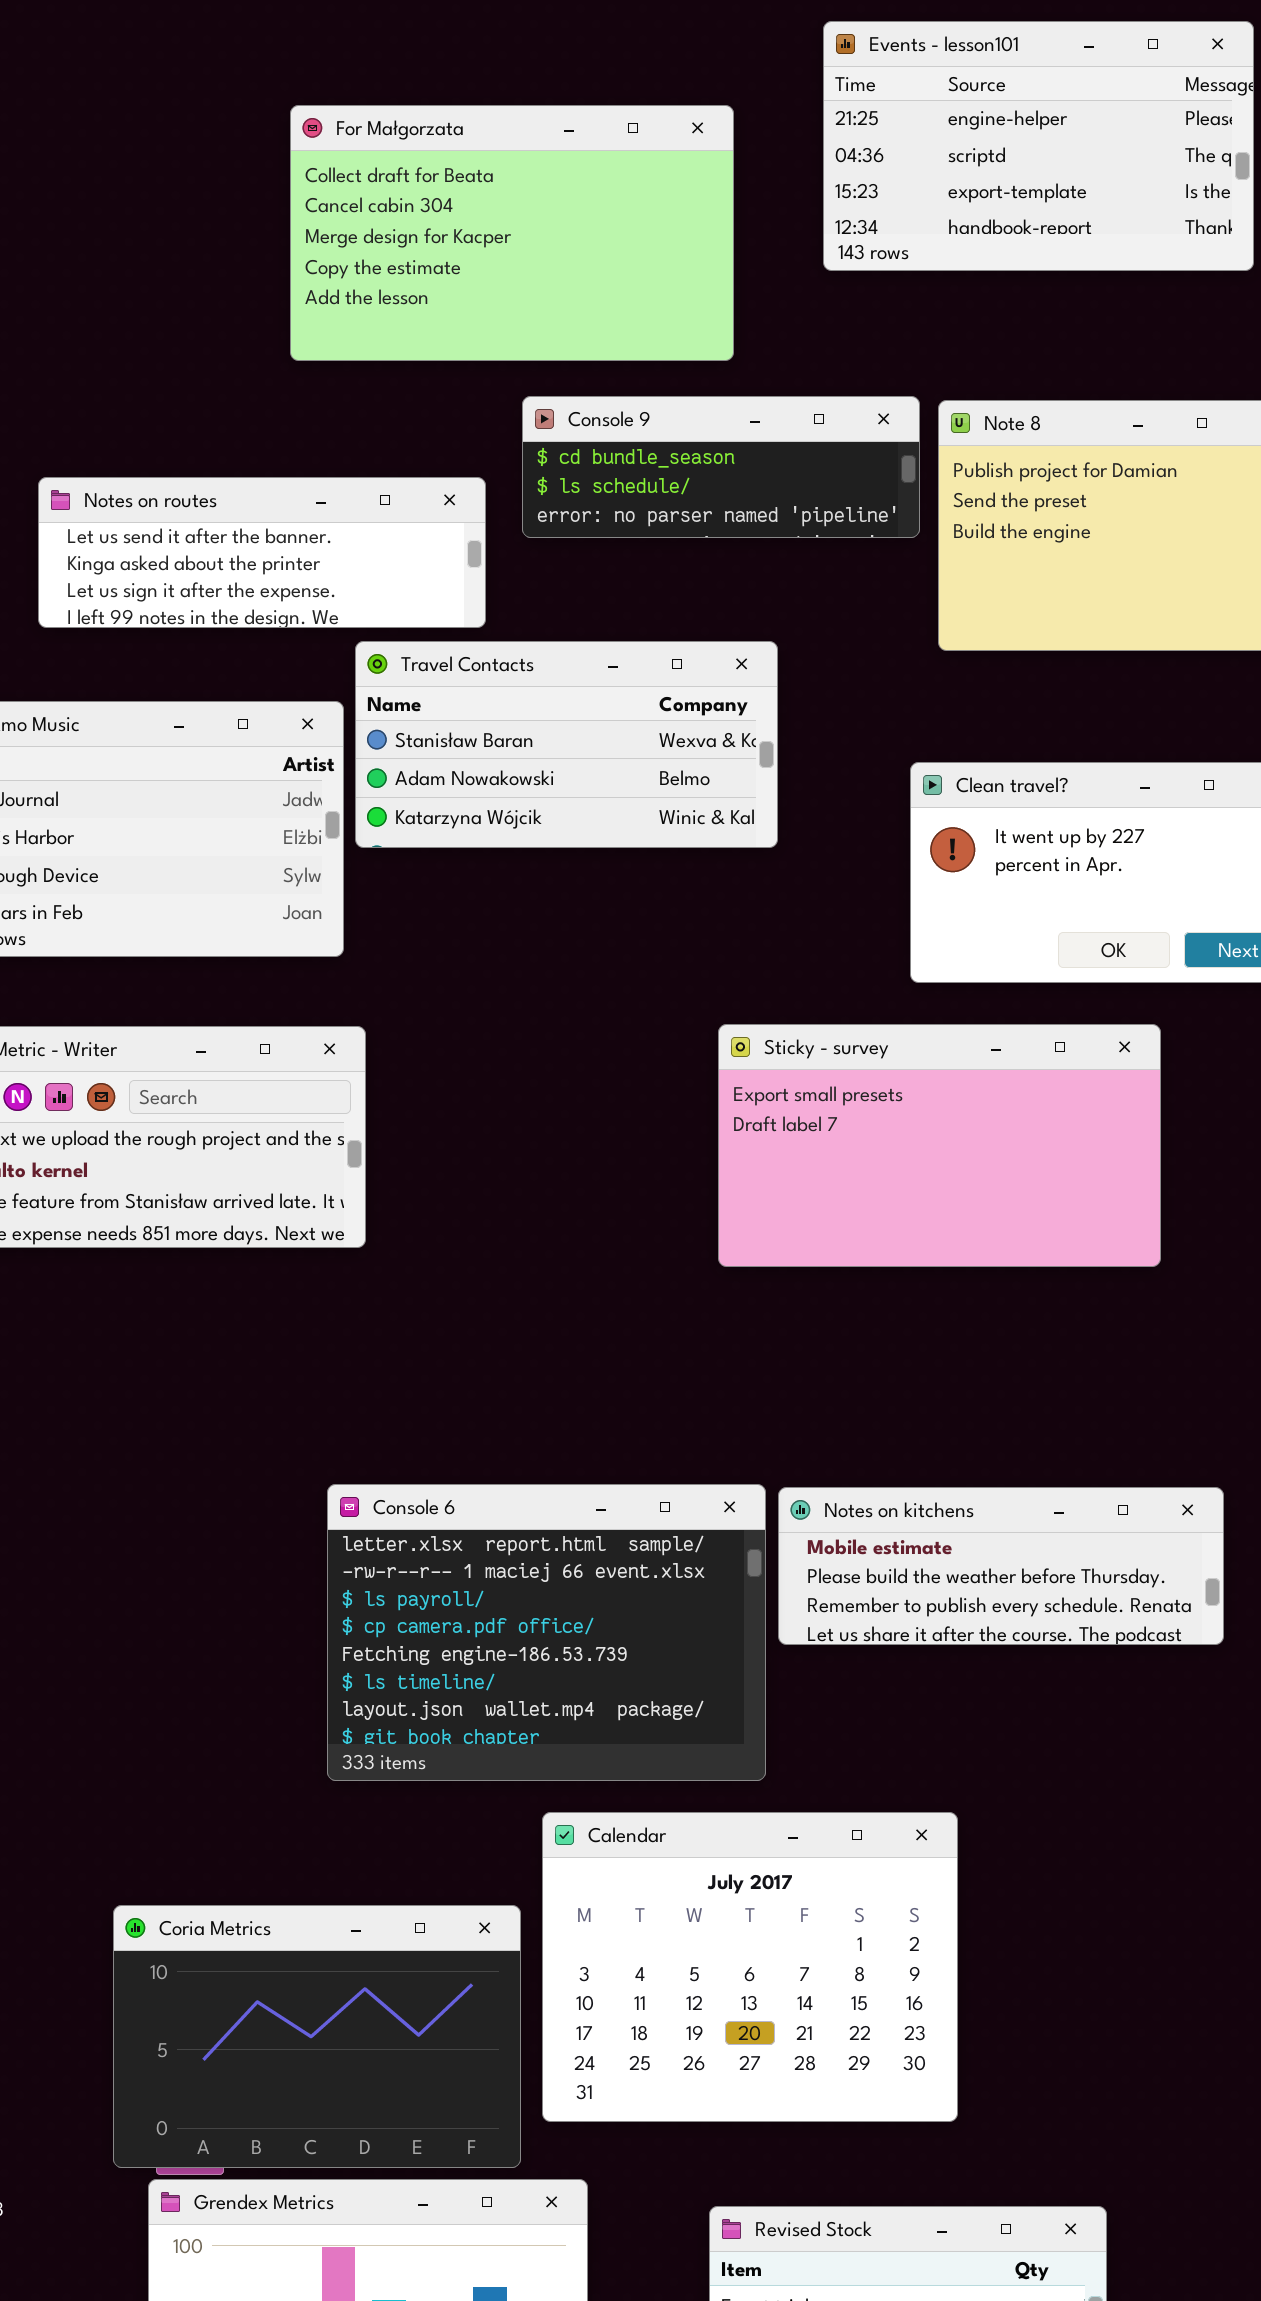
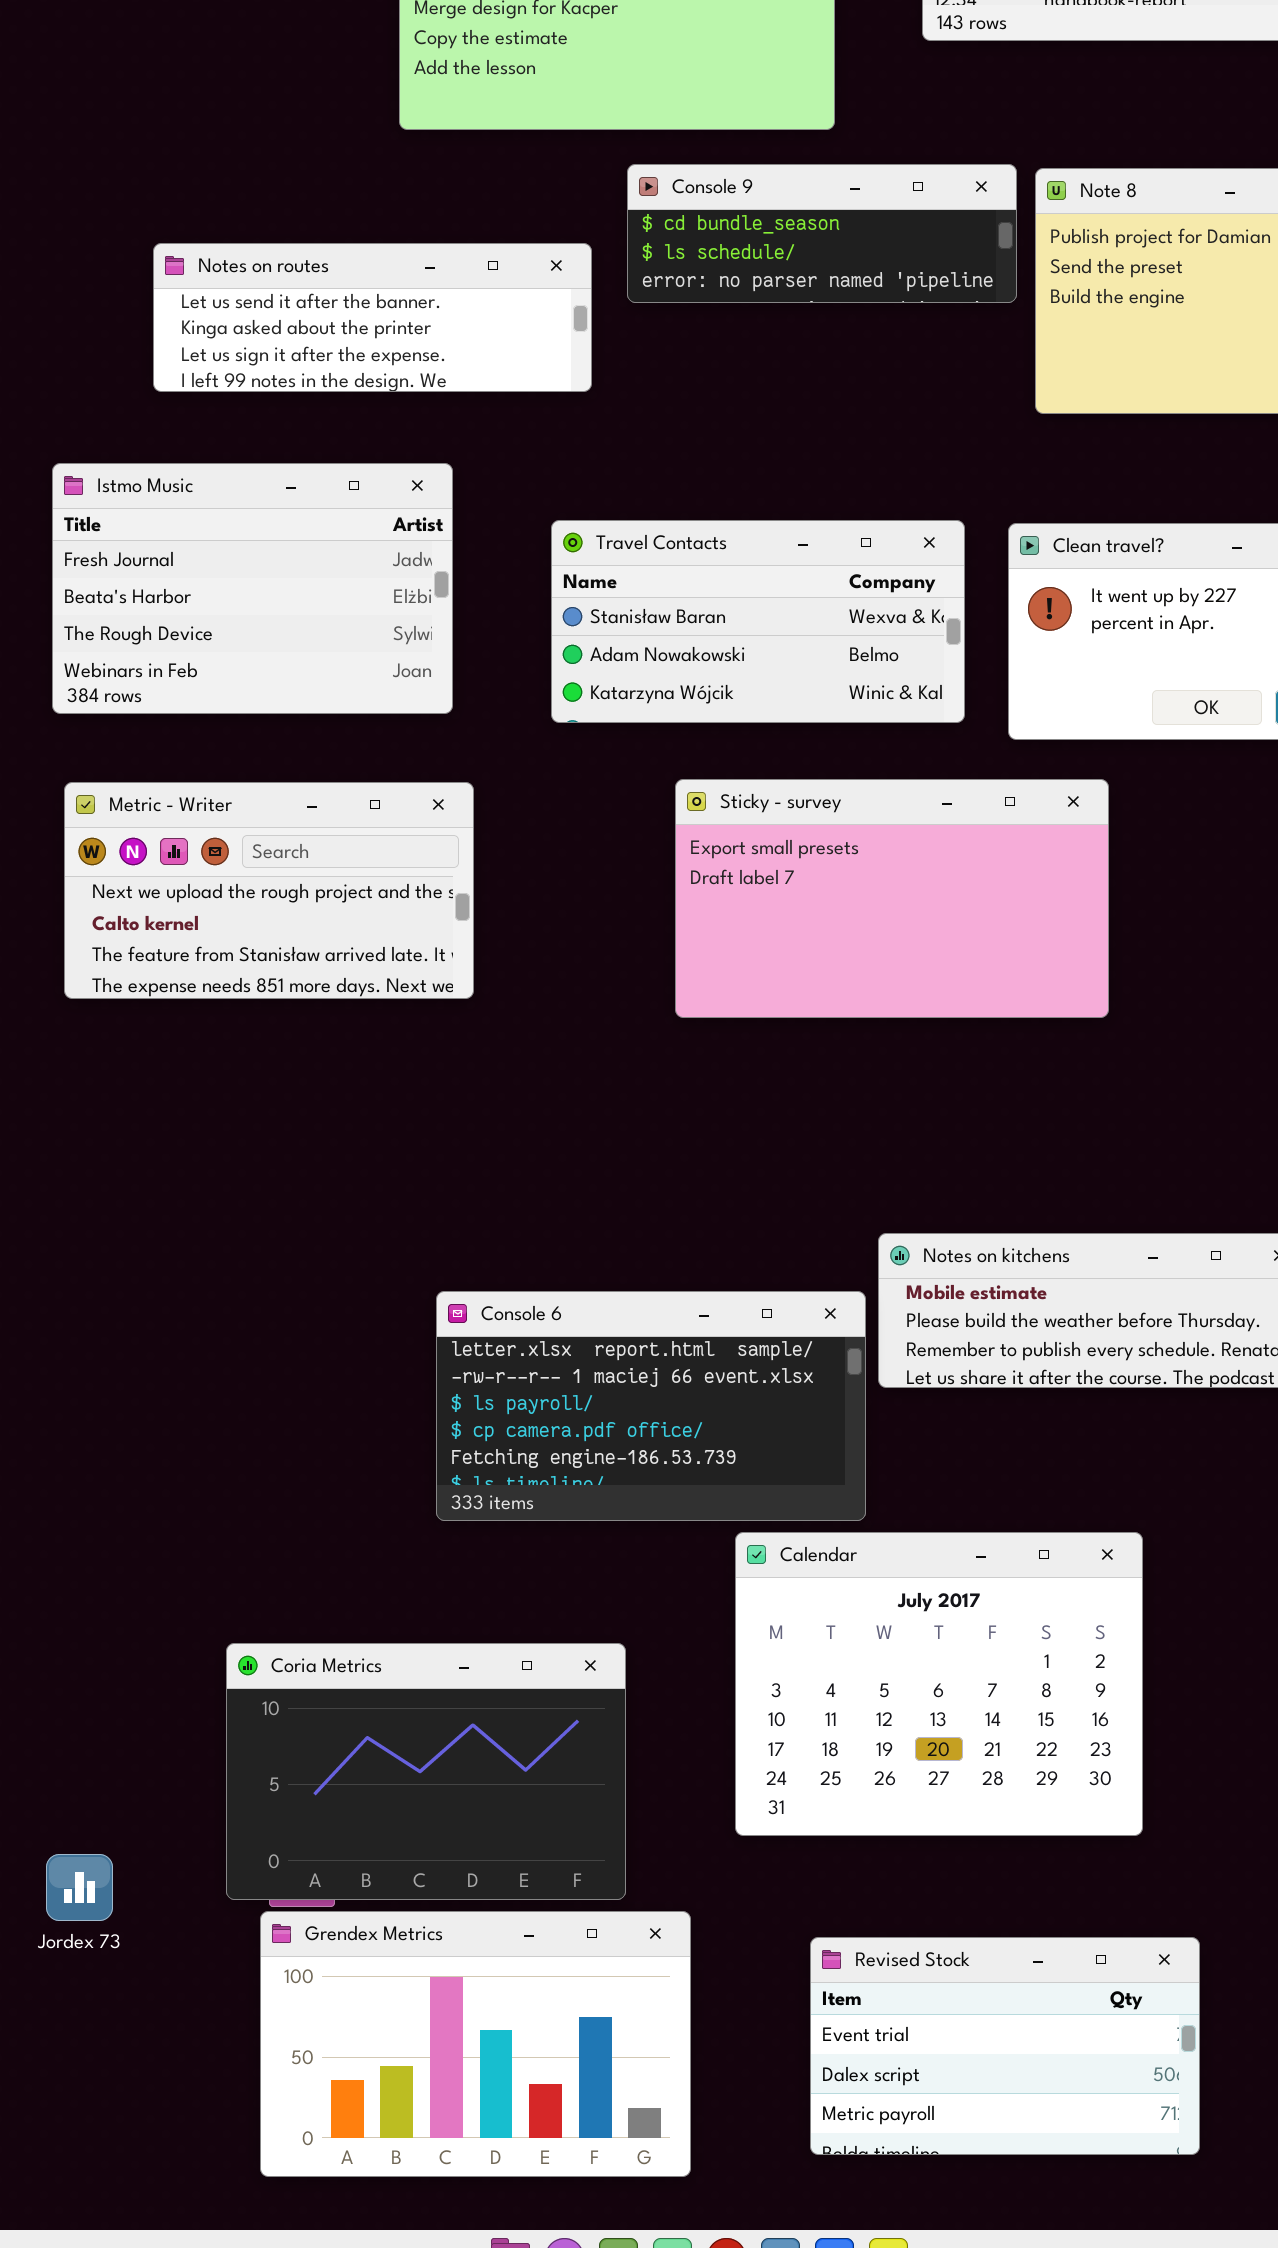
Travel Contacts: [355,641,778,848] -> [551,520,965,723], moved
Sticky - survey: [718,1024,1161,1267] -> [675,779,1109,1018], moved
Console 6: [327,1484,766,1781] -> [436,1291,866,1521], resized
Calendar: [542,1812,958,2122] -> [735,1532,1143,1836], moved

